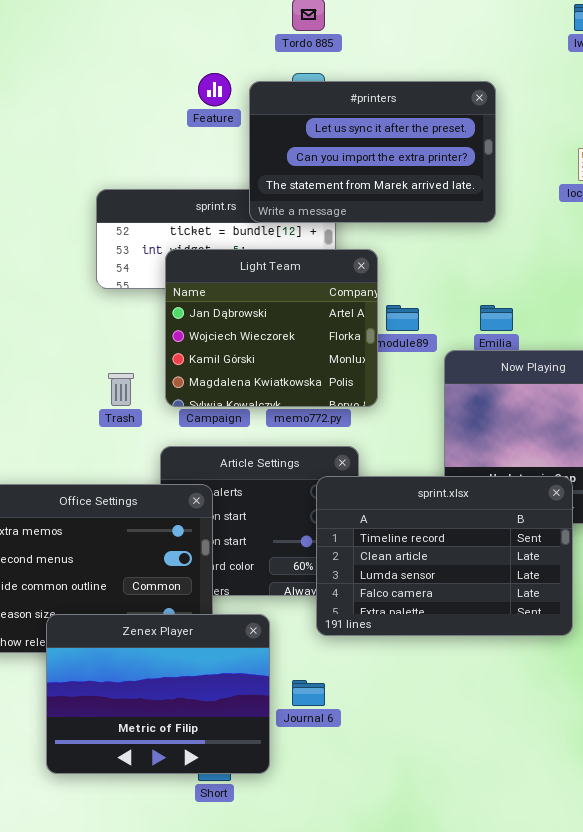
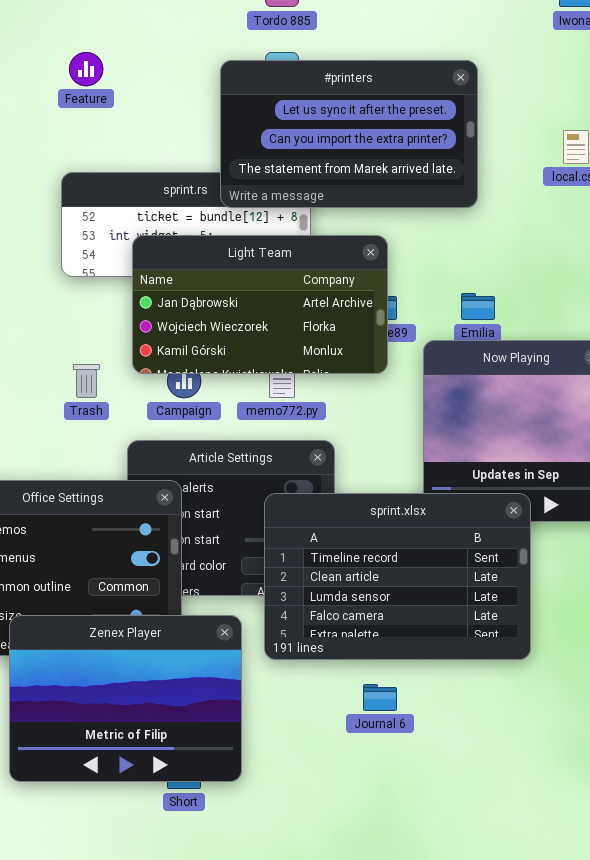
Feature: [198,73,231,106] -> [69,52,103,86], moved
Light Team: [165,249,378,407] -> [132,235,388,374], resized
sprint.xlsx: [316,476,573,636] -> [264,493,531,660], moved
Journal 6: [292,680,325,706] -> [363,684,397,711], moved

